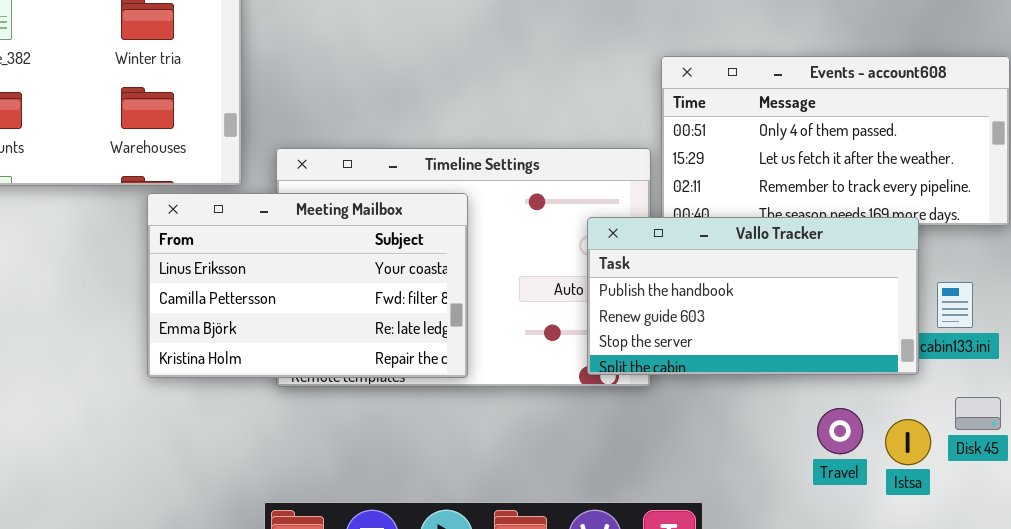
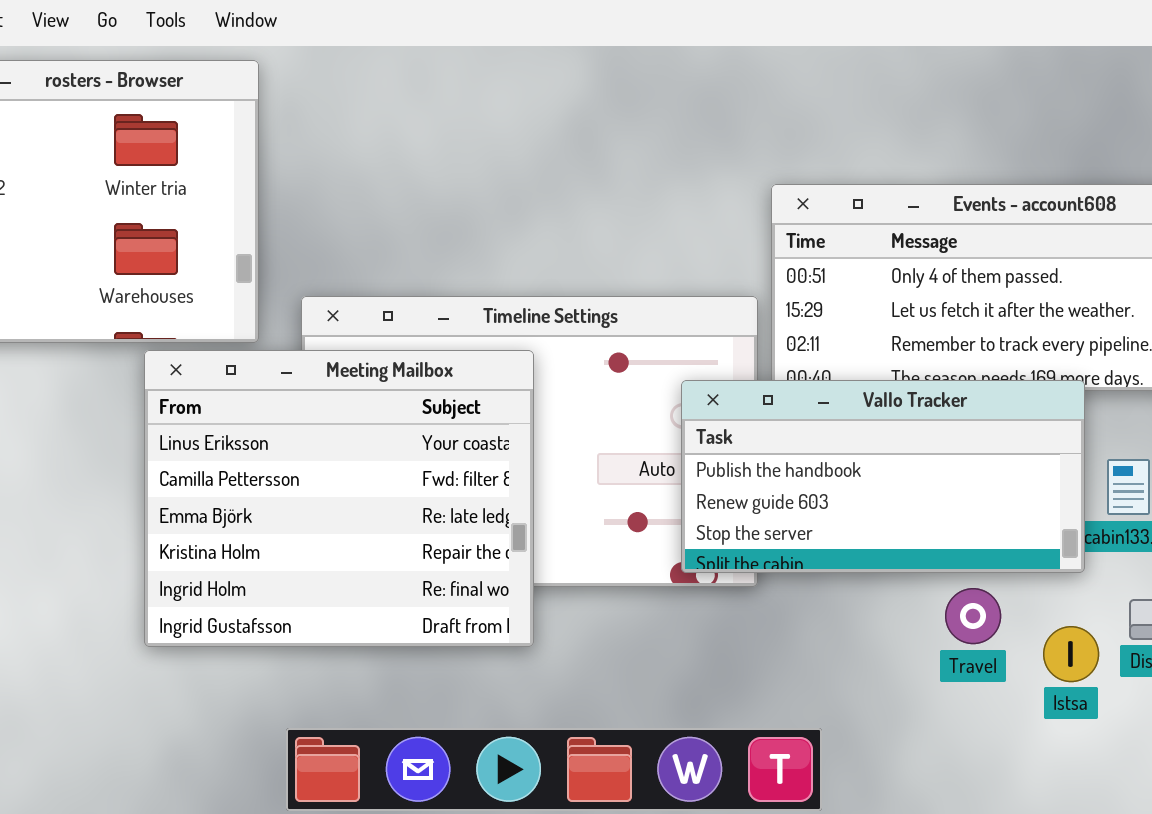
Meeting Mailbox: [147,193,468,378] -> [144,350,534,647], resized
Travel: [817,408,863,454] -> [945,588,1001,644], moved

